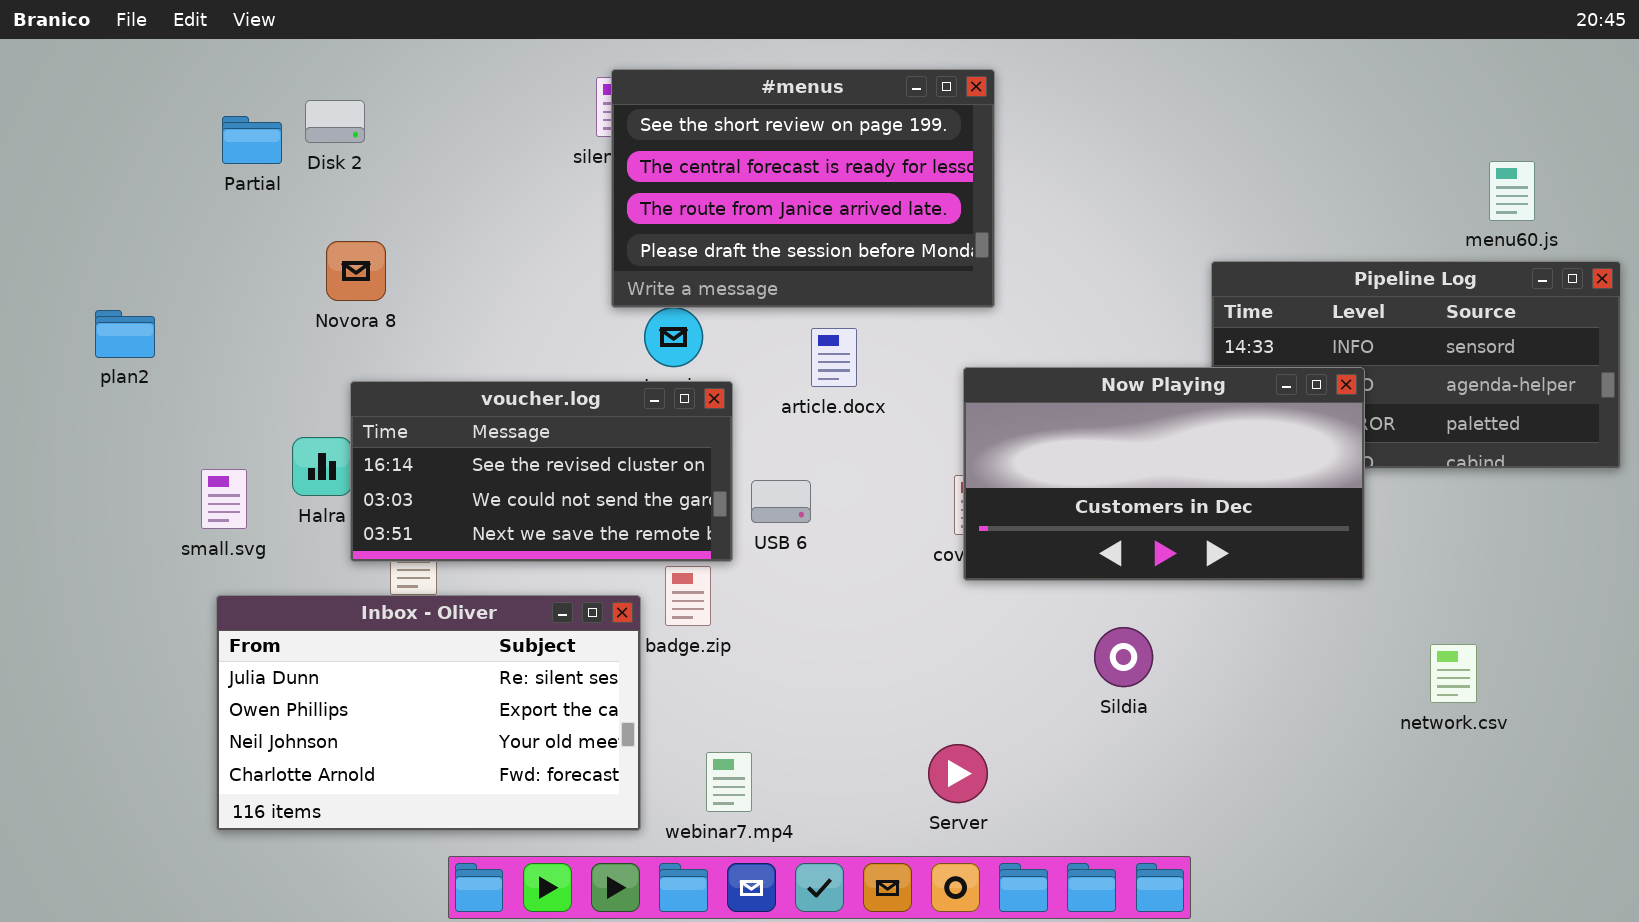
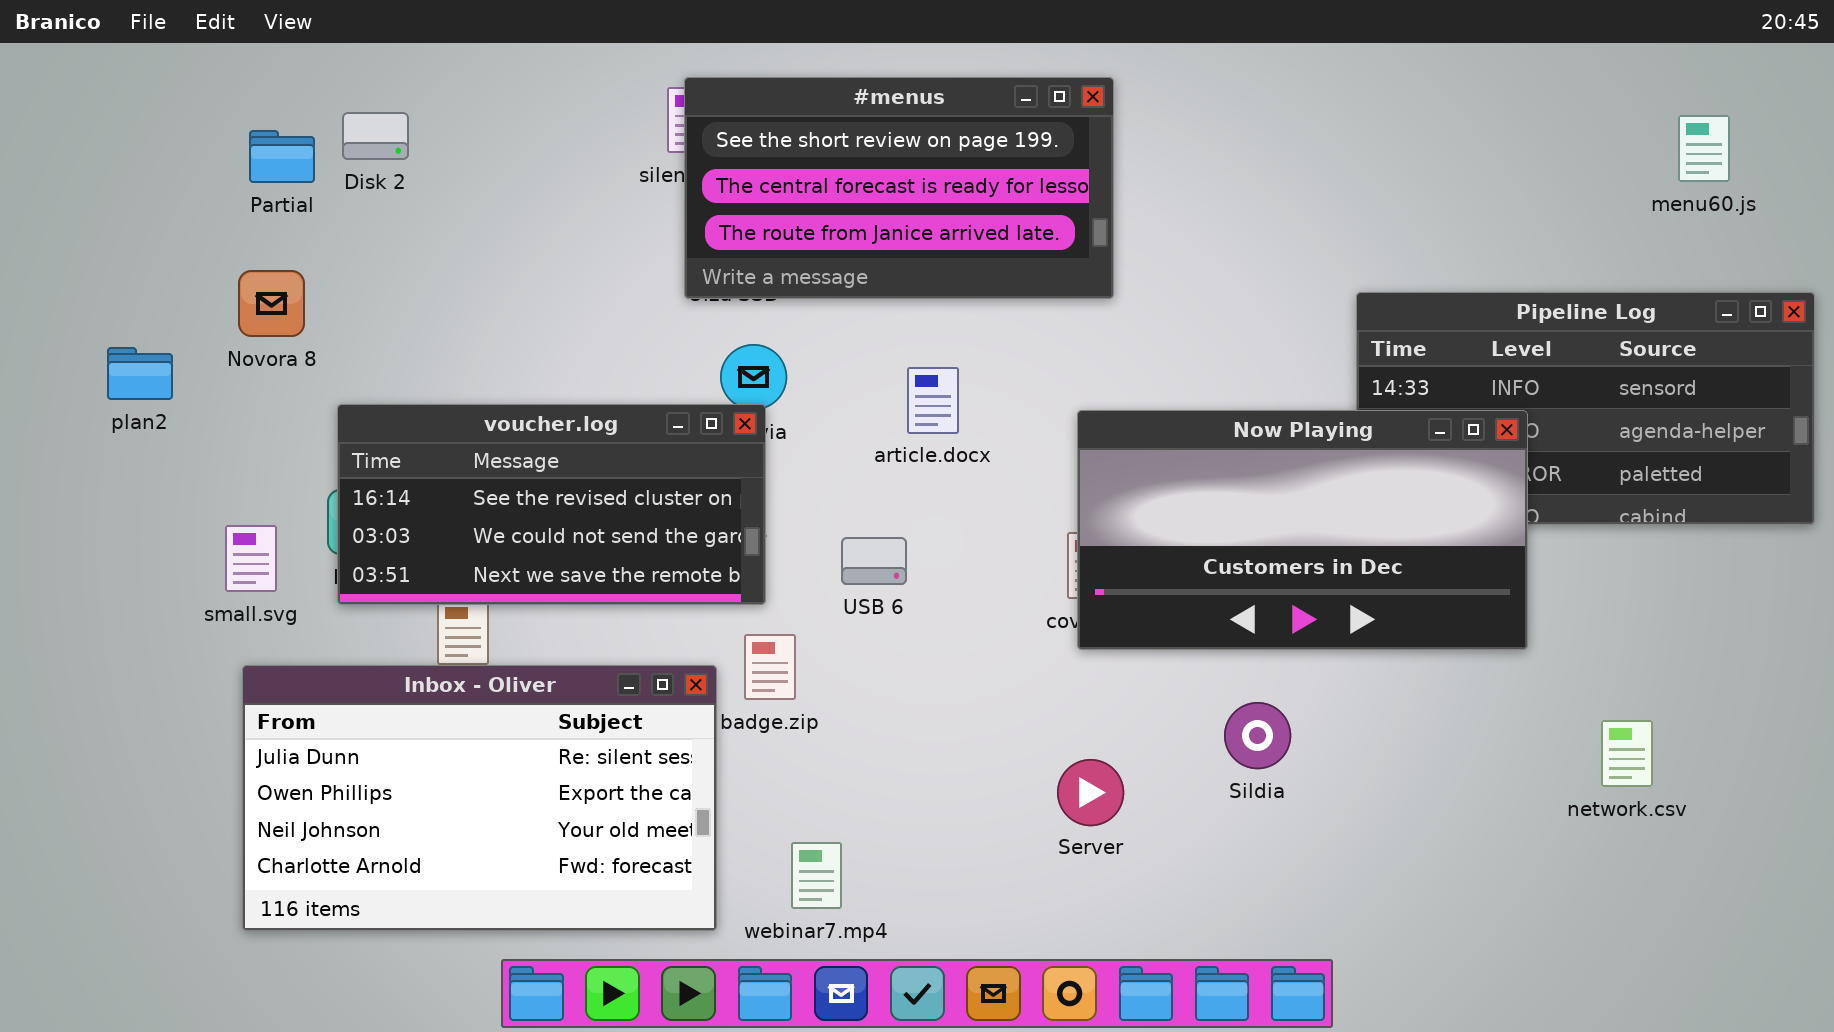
#menus: [611,69,995,308] -> [684,77,1114,299], resized
menu60.js: [1489,161,1535,221] -> [1678,115,1730,182], moved
Novora 8: [326,241,386,301] -> [238,270,305,337], moved
voucher.log: [350,381,733,562] -> [337,404,766,605], moved
Server: [928,744,988,803] -> [1057,759,1124,826], moved

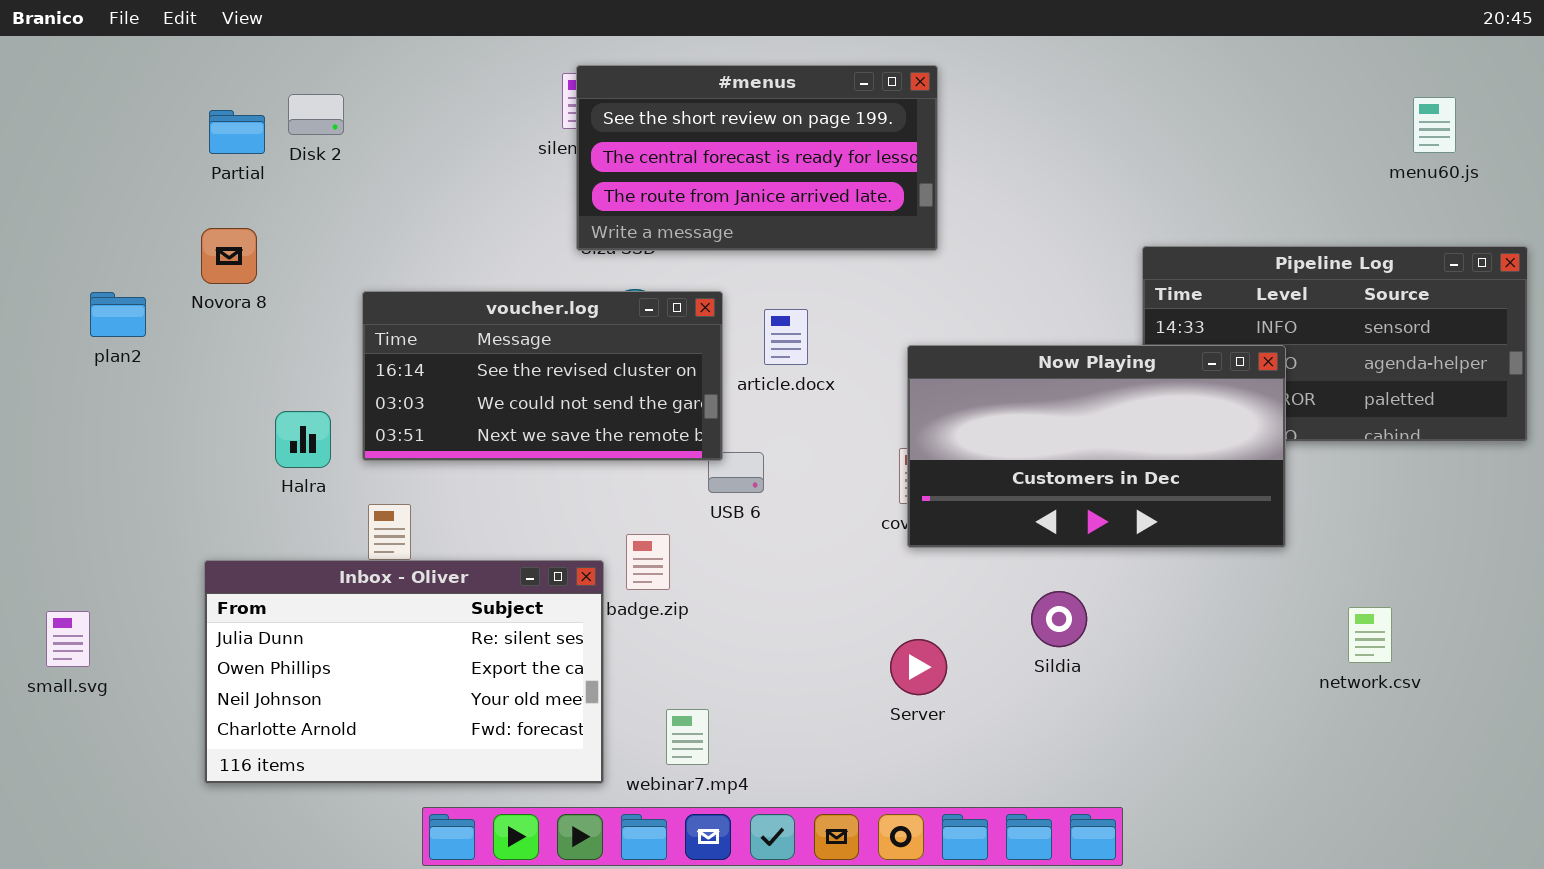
voucher.log: [337,404,766,605] -> [362,291,723,461], moved
small.svg: [225,525,277,592] -> [46,611,90,667], moved

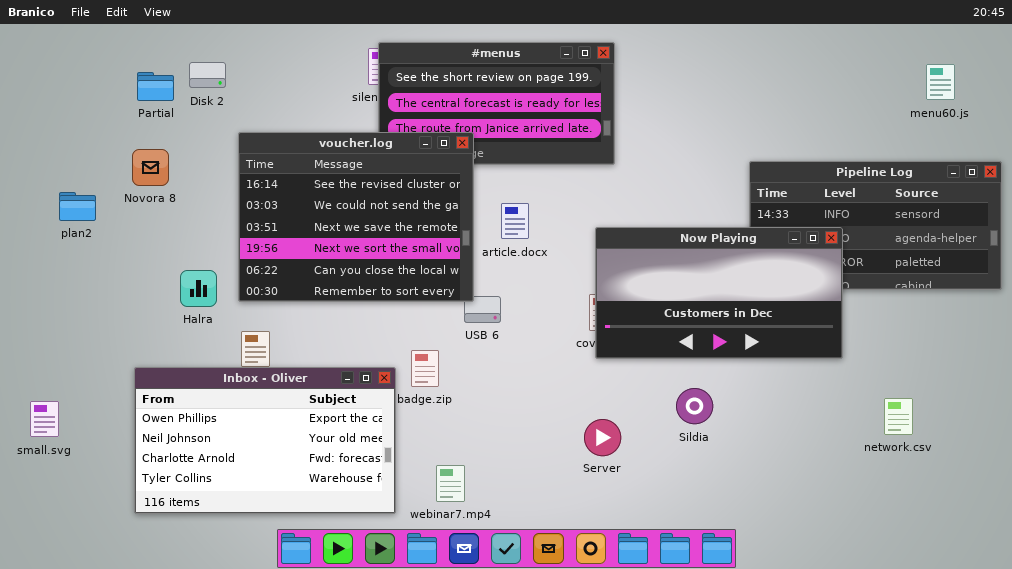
voucher.log: [362,291,723,461] -> [238,132,474,302], resized
Inbox - Oliver: [204,560,604,784] -> [134,367,396,514], scrolled down 1 row

